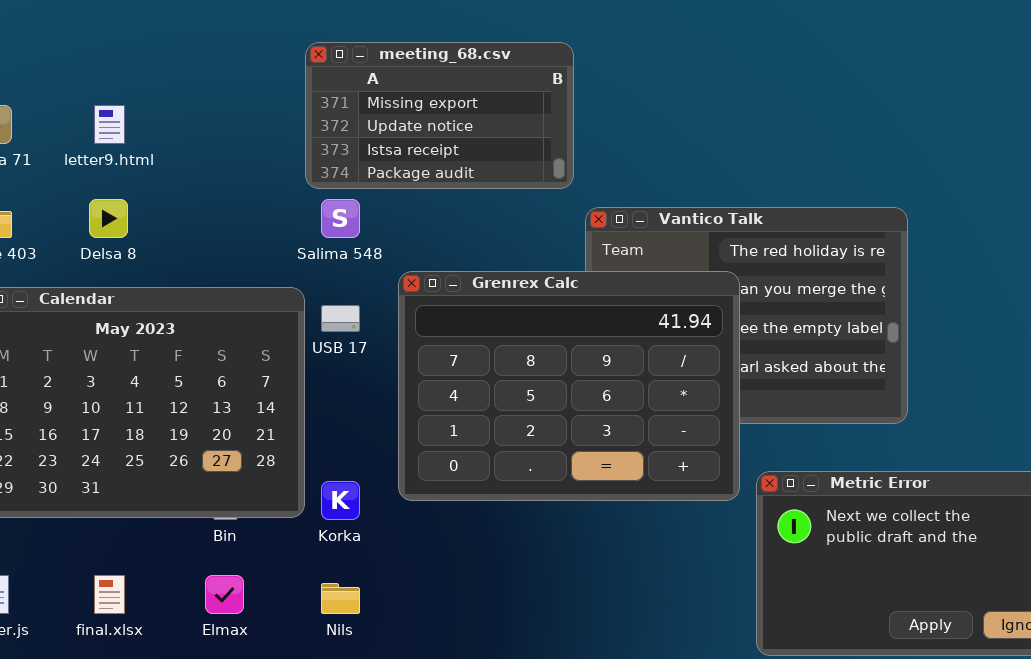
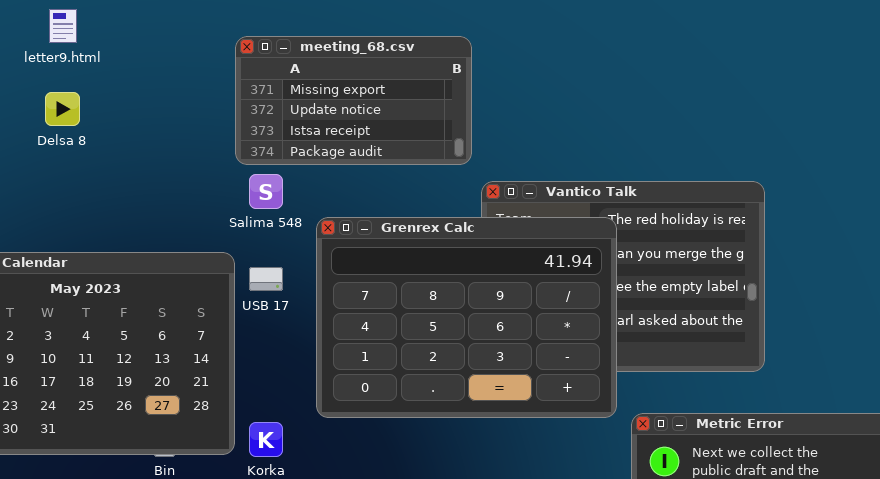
letter9.html: [94,105,125,144] -> [49,9,77,43], moved
Delsa 8: [89,199,128,238] -> [45,92,80,126], moved
Grenrex Calc: [398,271,740,501] -> [316,217,617,418], moved

